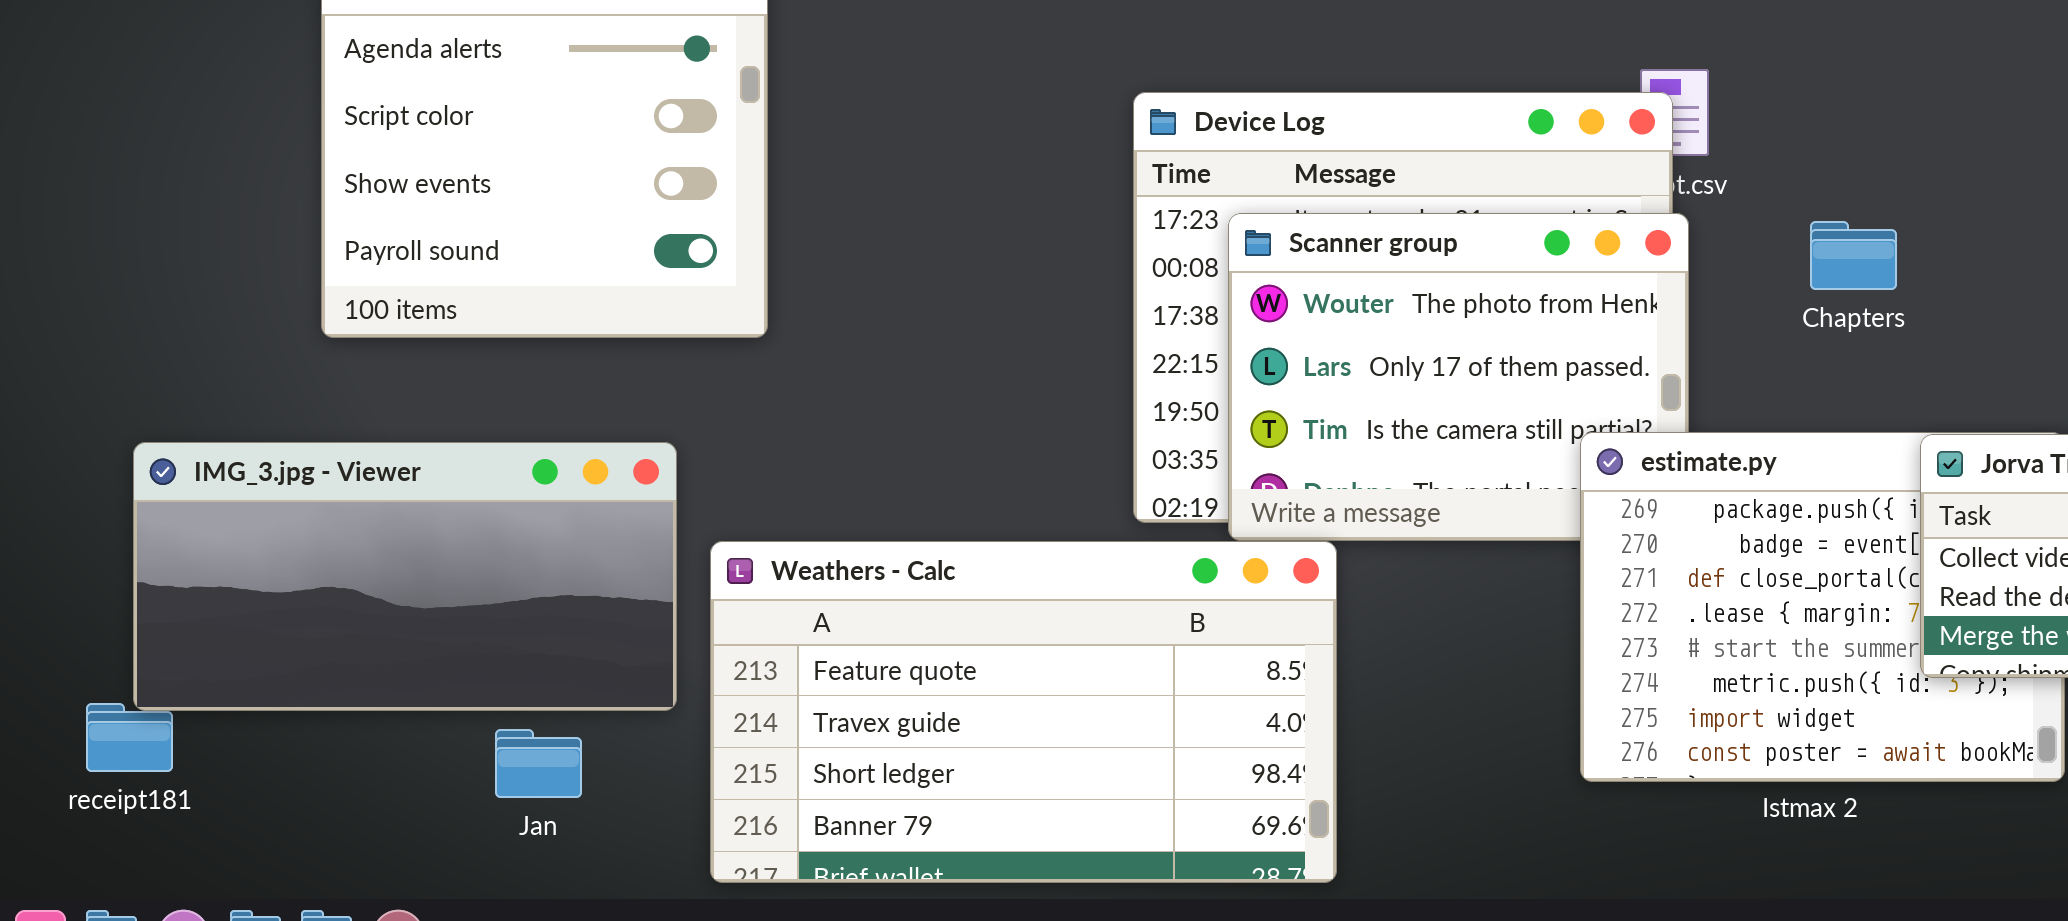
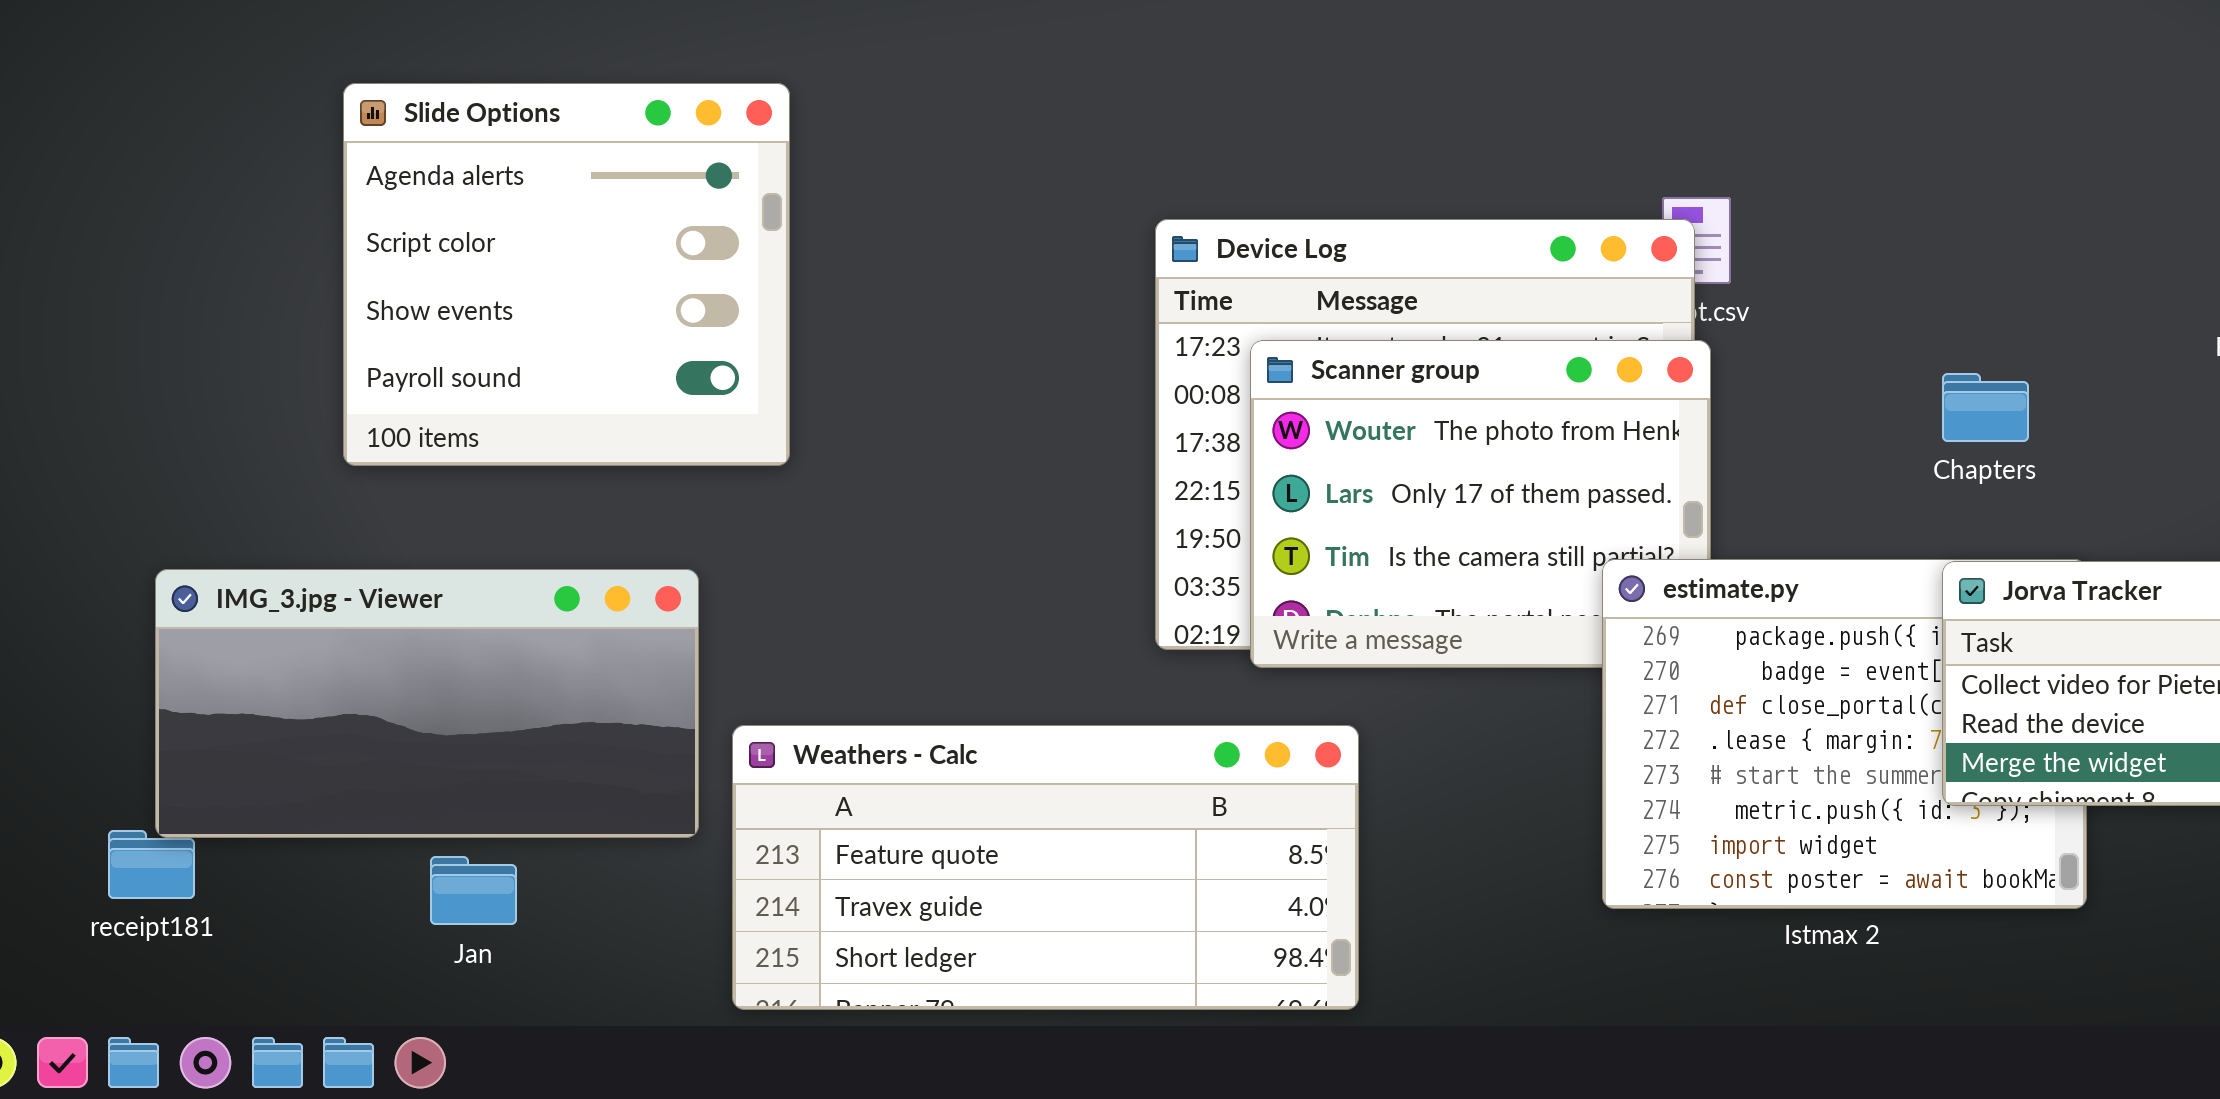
Chapters: [1810,221,1897,290] -> [1942,373,2029,442], moved
Weathers - Calc: [710,541,1337,883] -> [732,725,1359,1010], resized
Jan: [495,729,582,798] -> [430,856,517,925], moved

